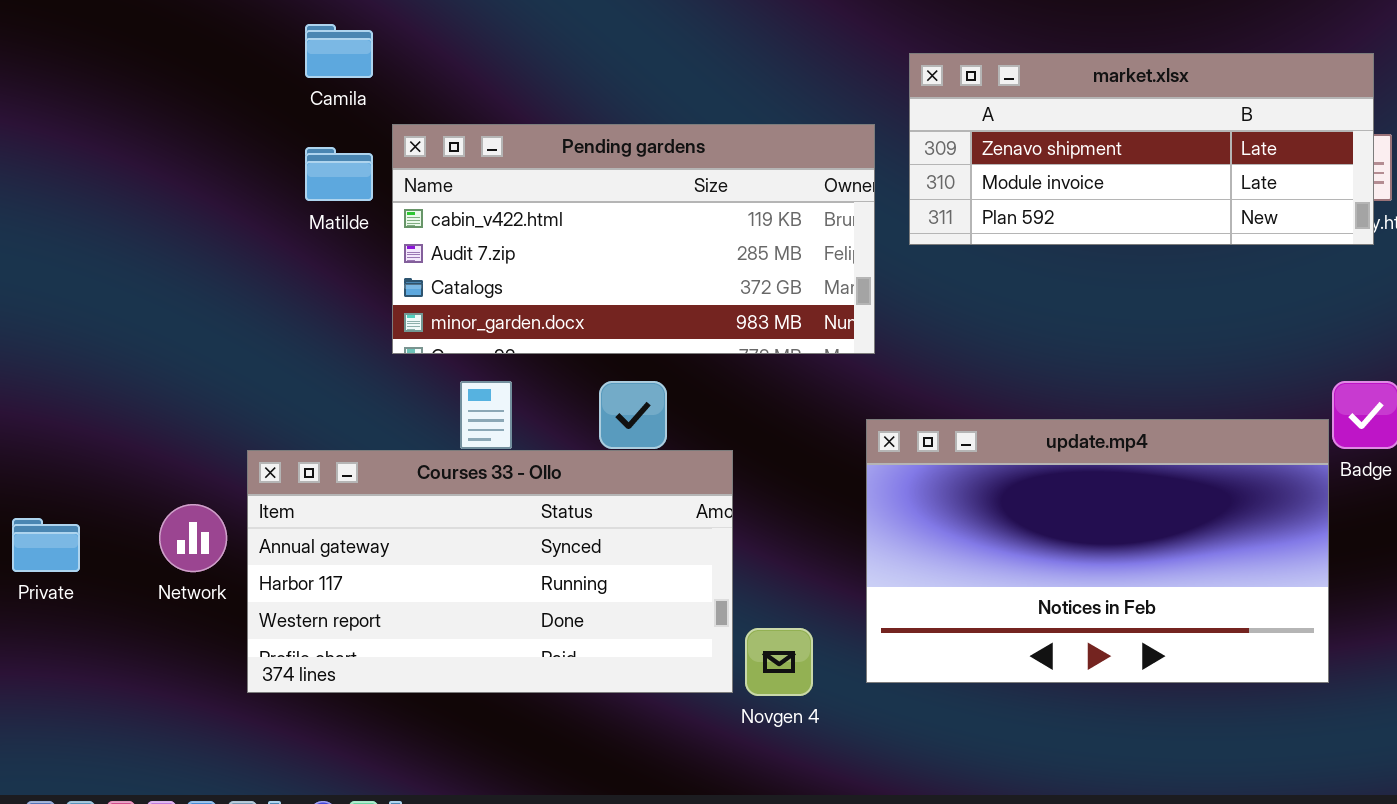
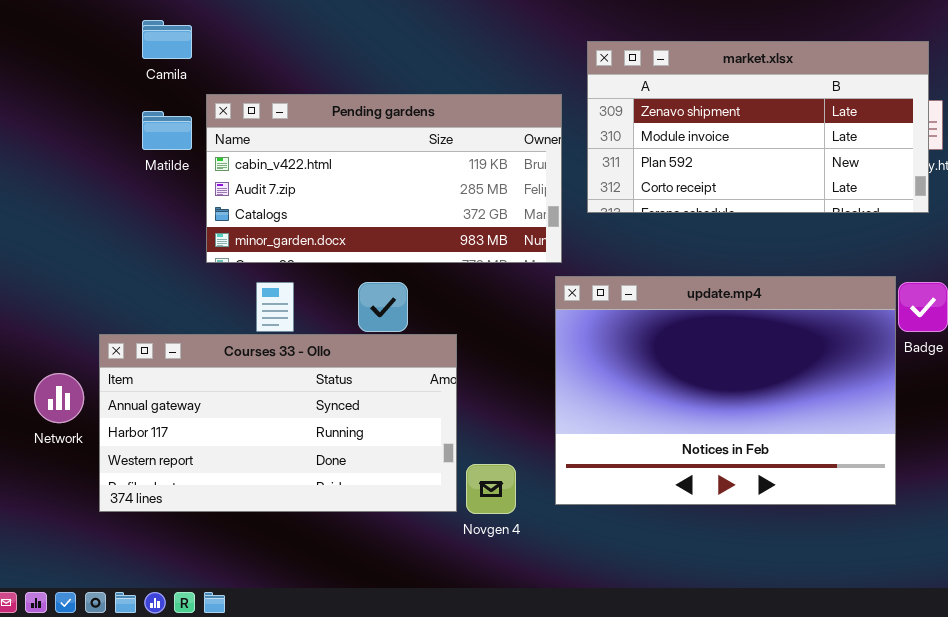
market.xlsx: [909,53,1374,245] -> [587,41,929,213], resized
update.mp4: [866,419,1329,683] -> [555,276,896,505], resized

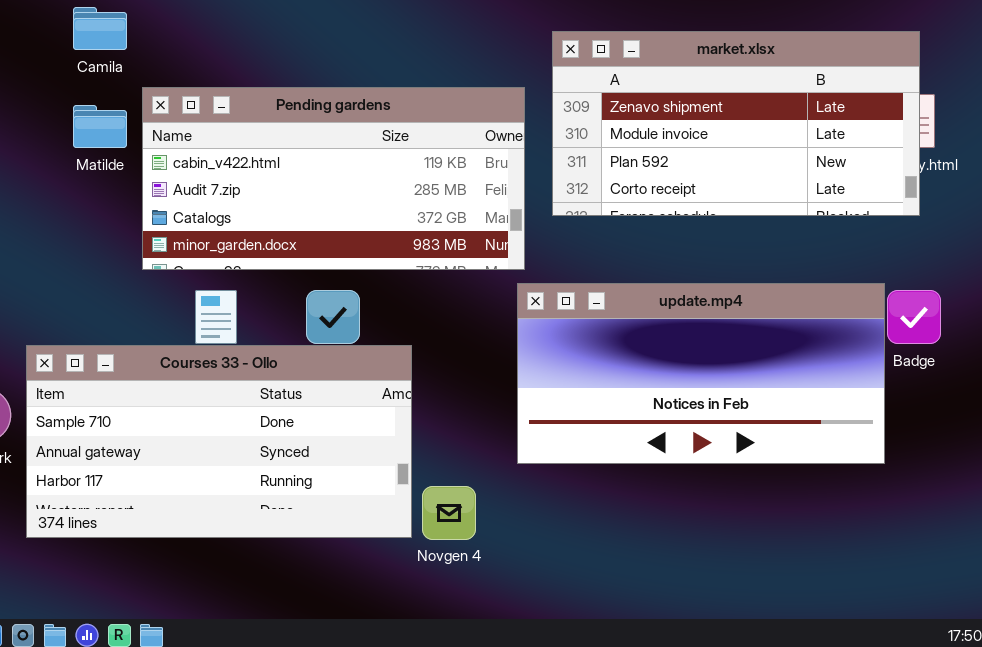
update.mp4: [555,276,896,505] -> [517,283,885,464], resized
Courses 33 - Ollo: [99,334,457,512] -> [26,345,412,538], scrolled up 1 row

